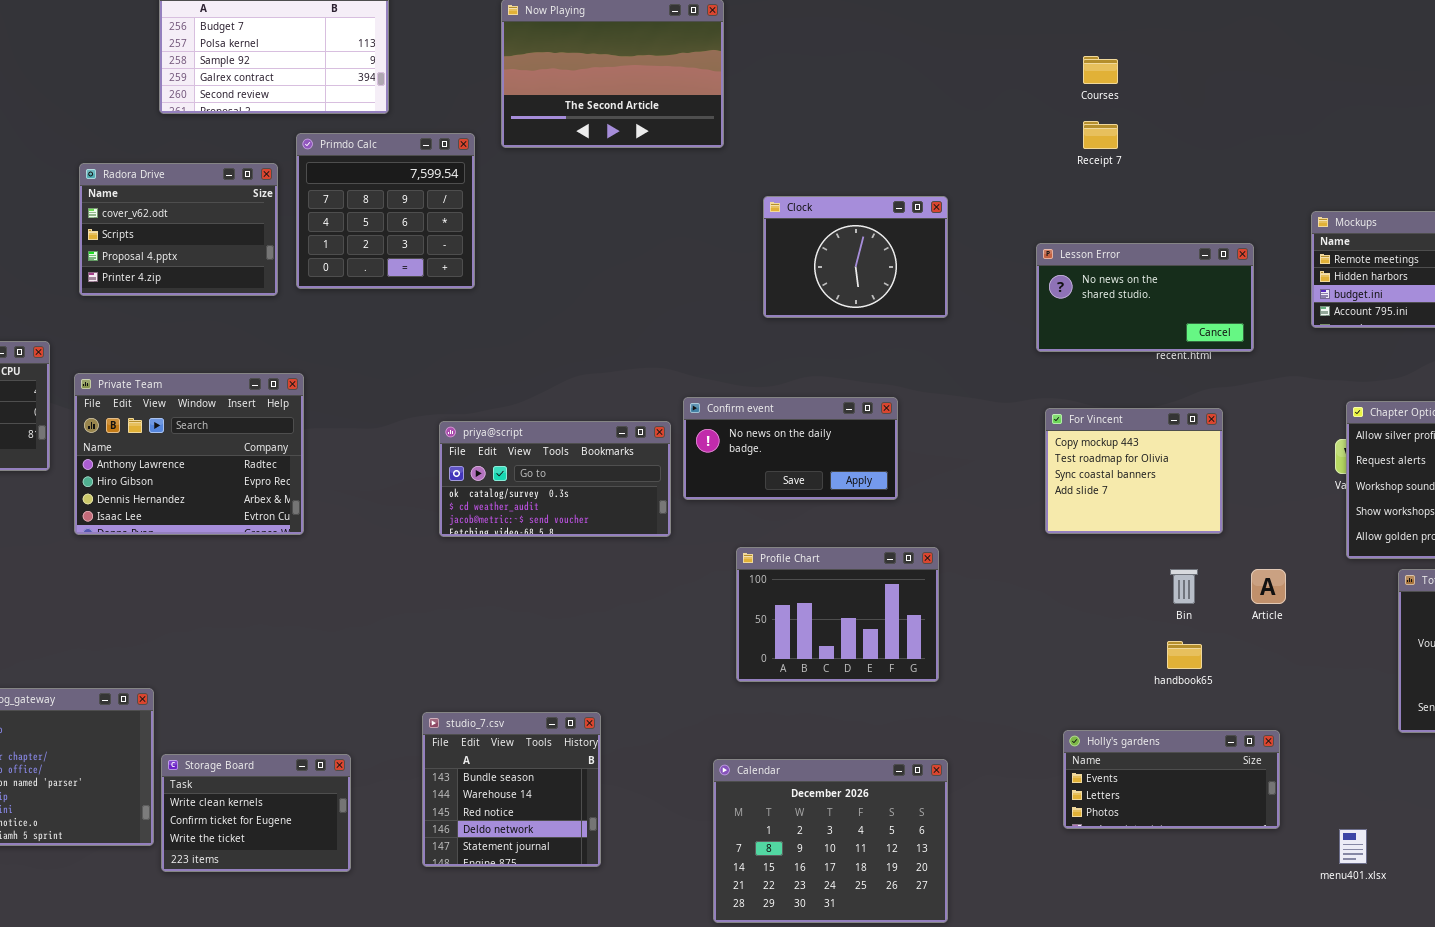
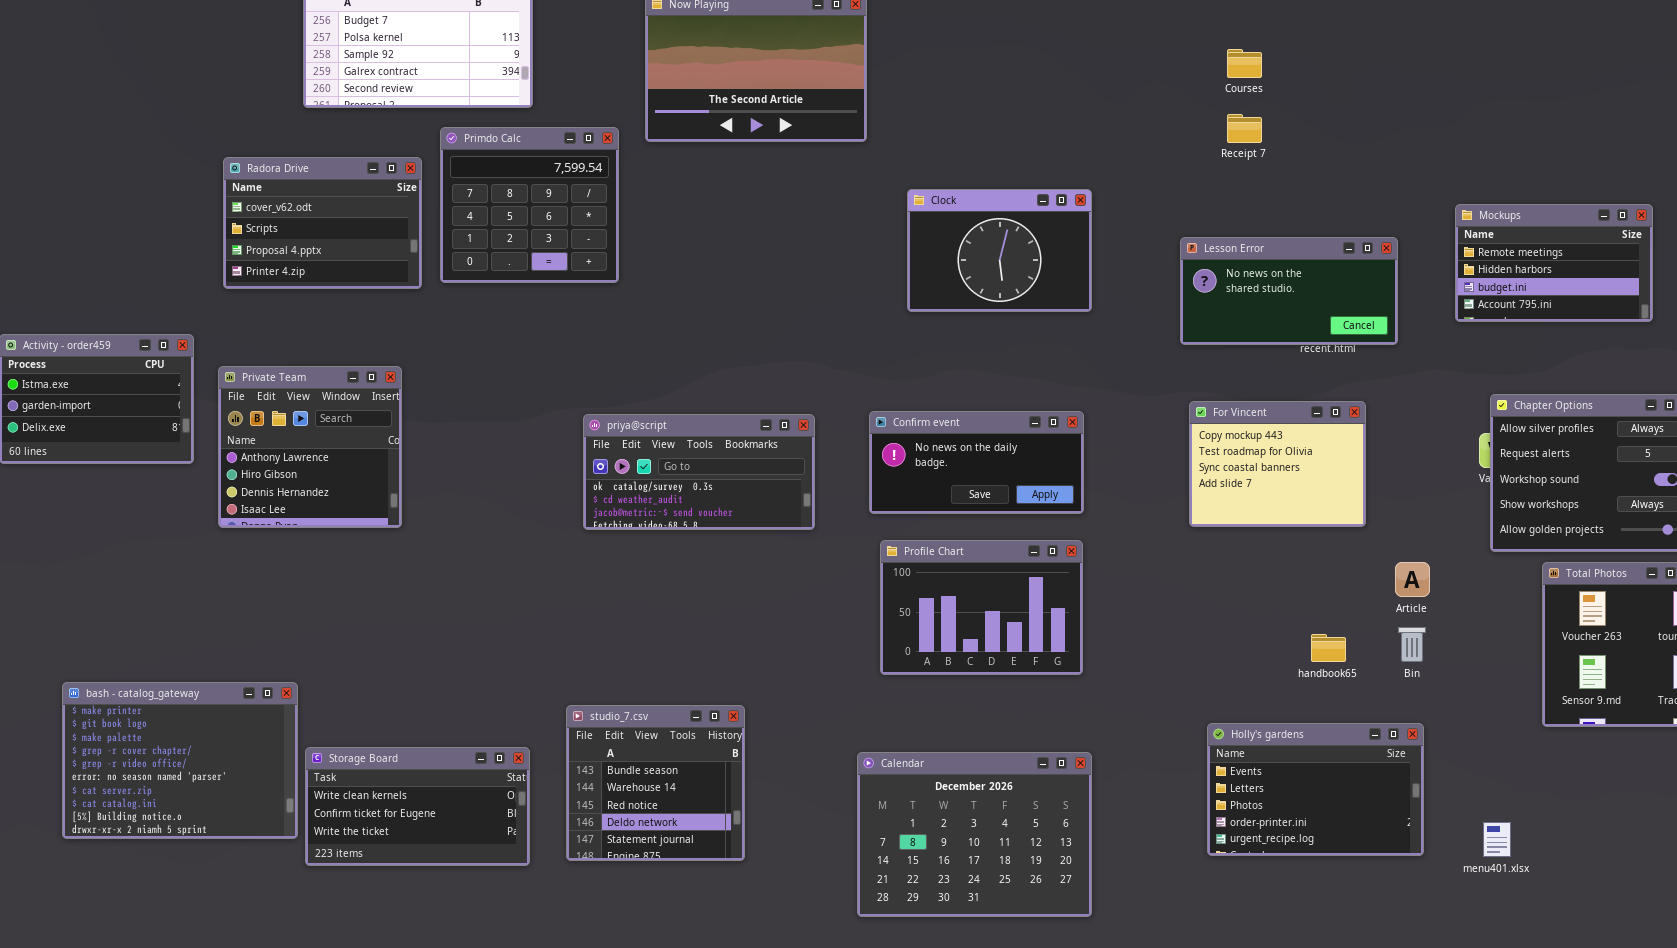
Private Team: [74,373,304,535] -> [218,366,402,528], resized
Confirm event: [683,397,898,500] -> [869,411,1084,514], moved
Bin: [1170,569,1198,604] -> [1398,627,1426,662], moved
Holly's gardens: [1063,730,1280,829] -> [1207,723,1424,856], resized
Storage Board: [161,754,351,872] -> [305,747,530,866], resized

